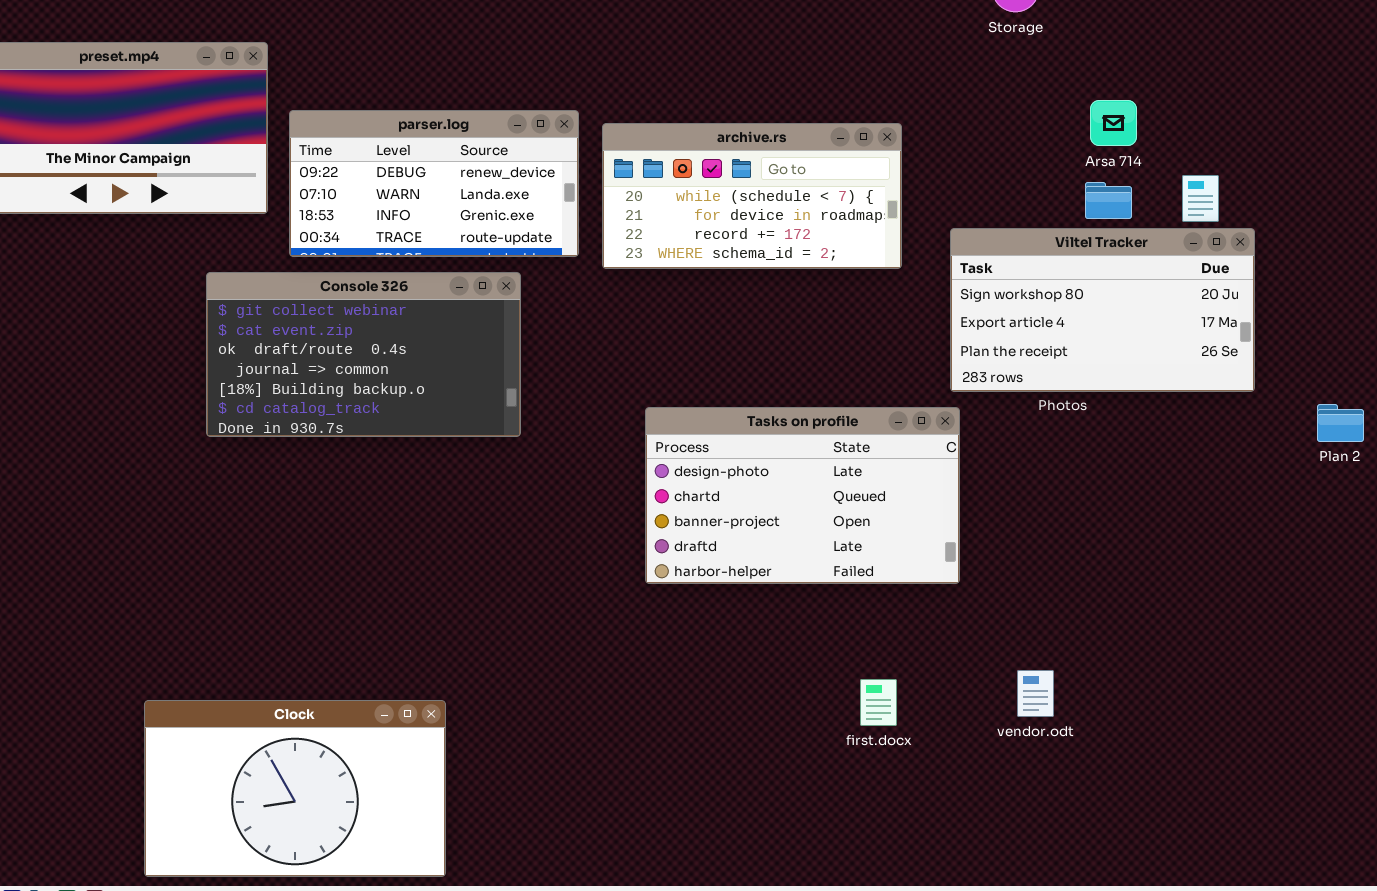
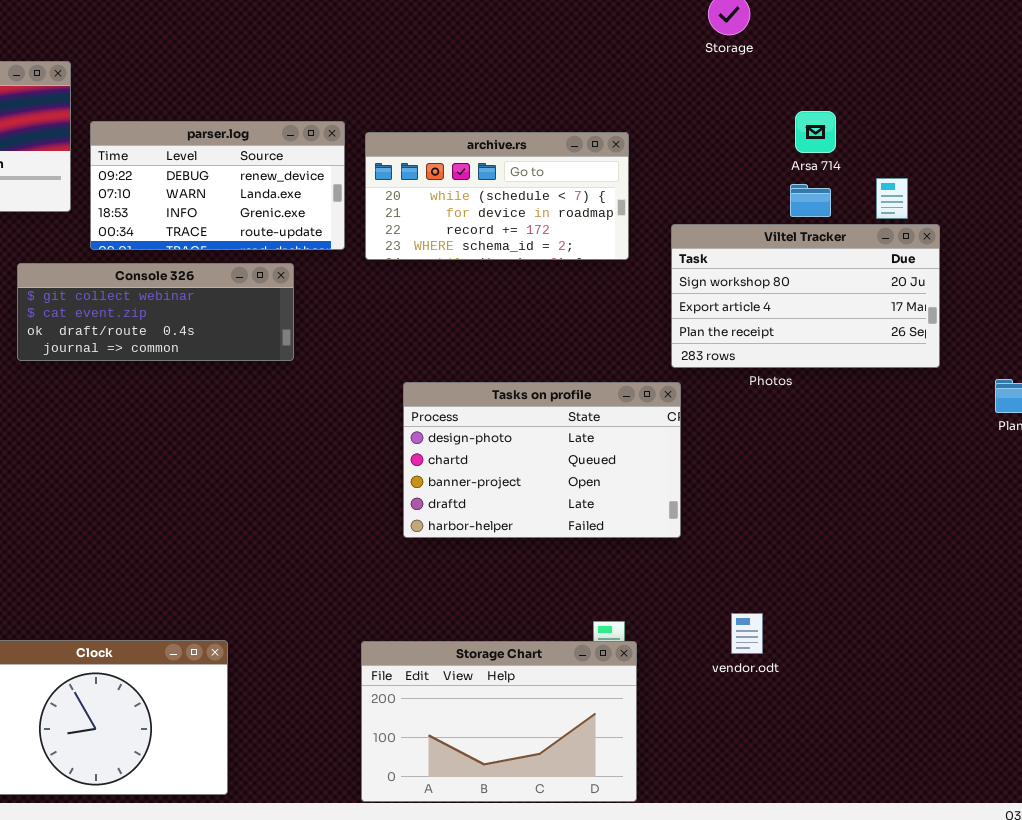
Console 326: [206,272,521,437] -> [17,263,294,361], resized
Storage Chart: none -> [361,641,637,802], opened

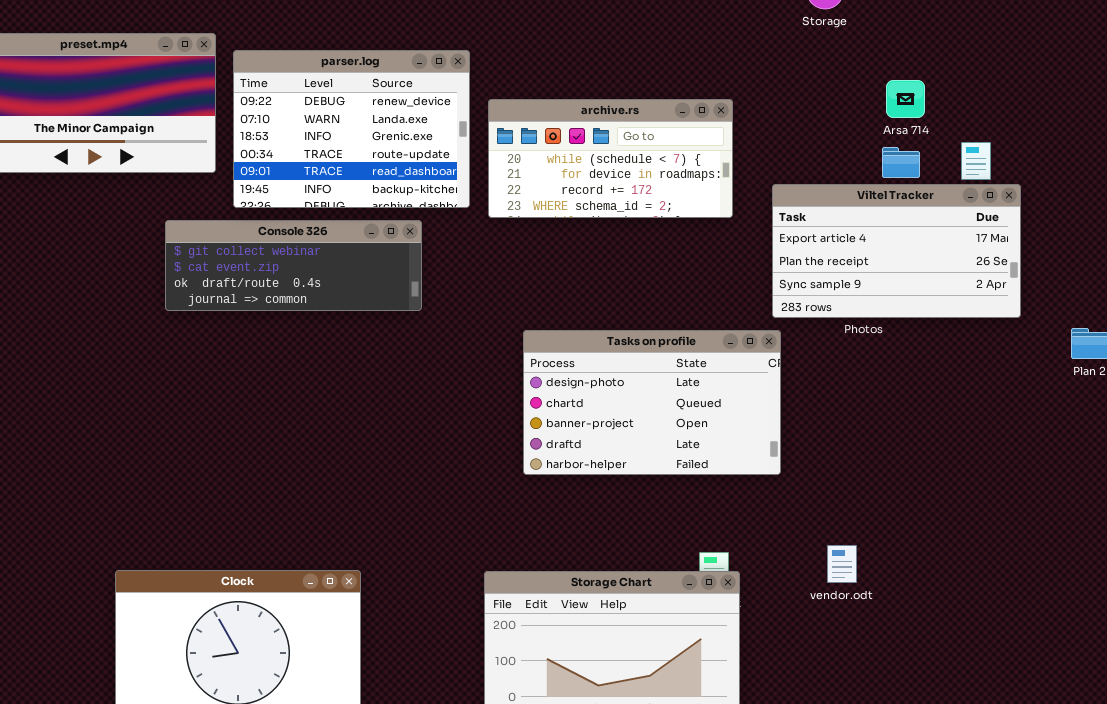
parser.log: [90,121,345,250] -> [233,50,470,208], resized
Viltel Tracker: [671,224,940,368] -> [772,184,1021,318], scrolled down 1 row

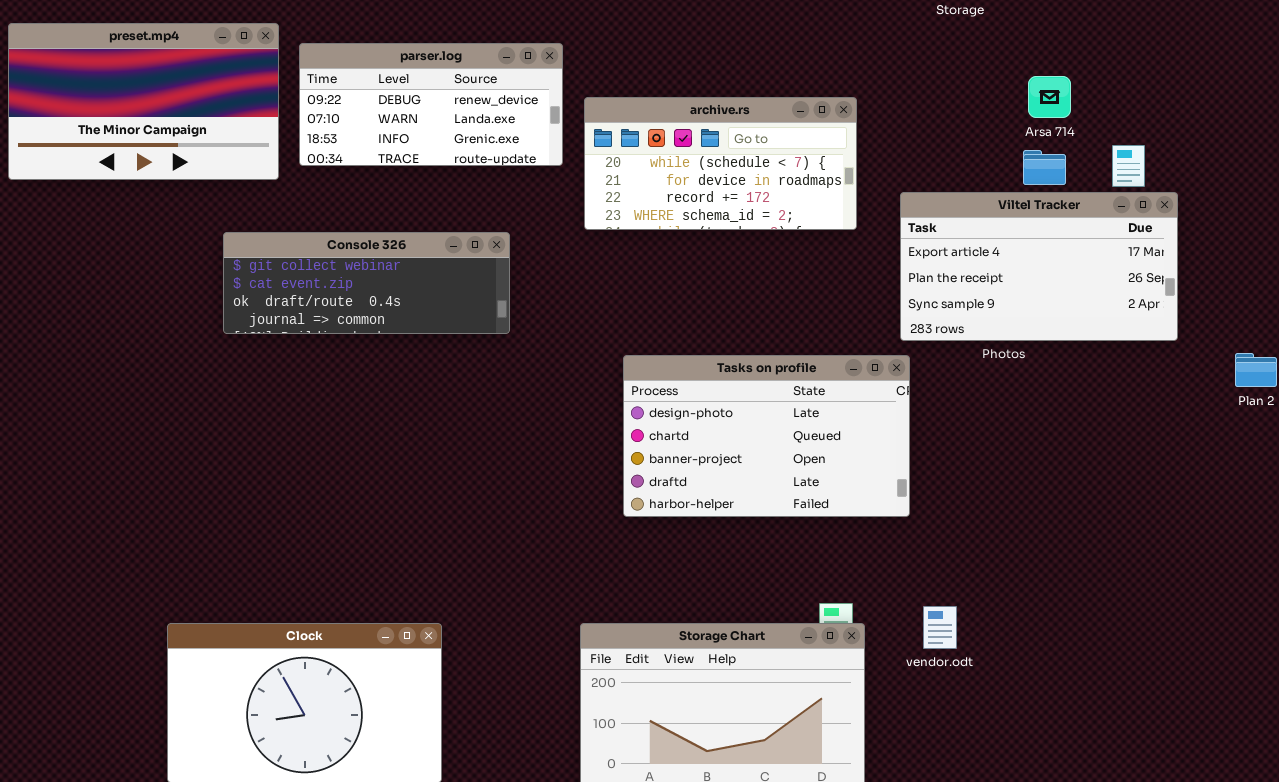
parser.log: [233,50,470,208] -> [299,43,563,166], resized
vendor.odt: [827,545,857,583] -> [923,606,957,649], moved

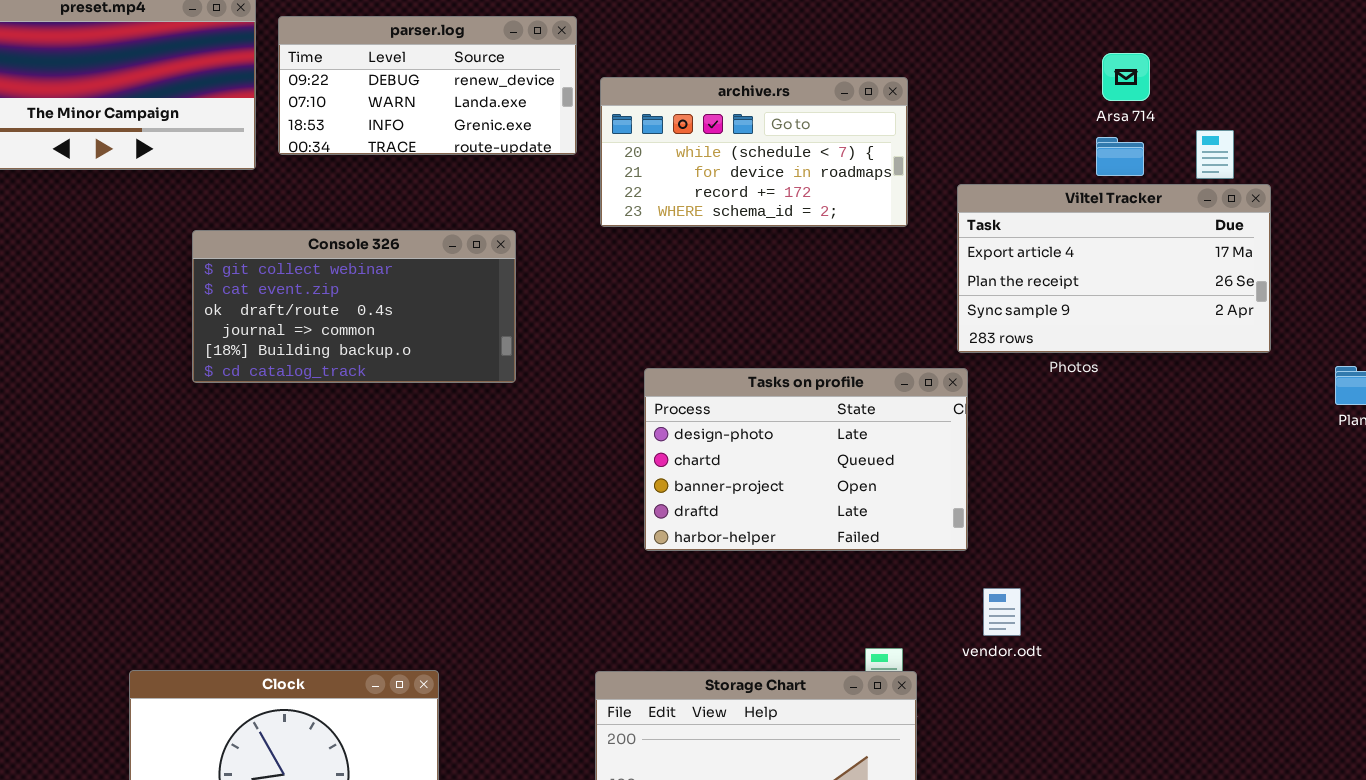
Console 326: [223,232,510,334] -> [192,230,516,383], resized
vendor.odt: [923,606,957,649] -> [983,588,1021,636], moved

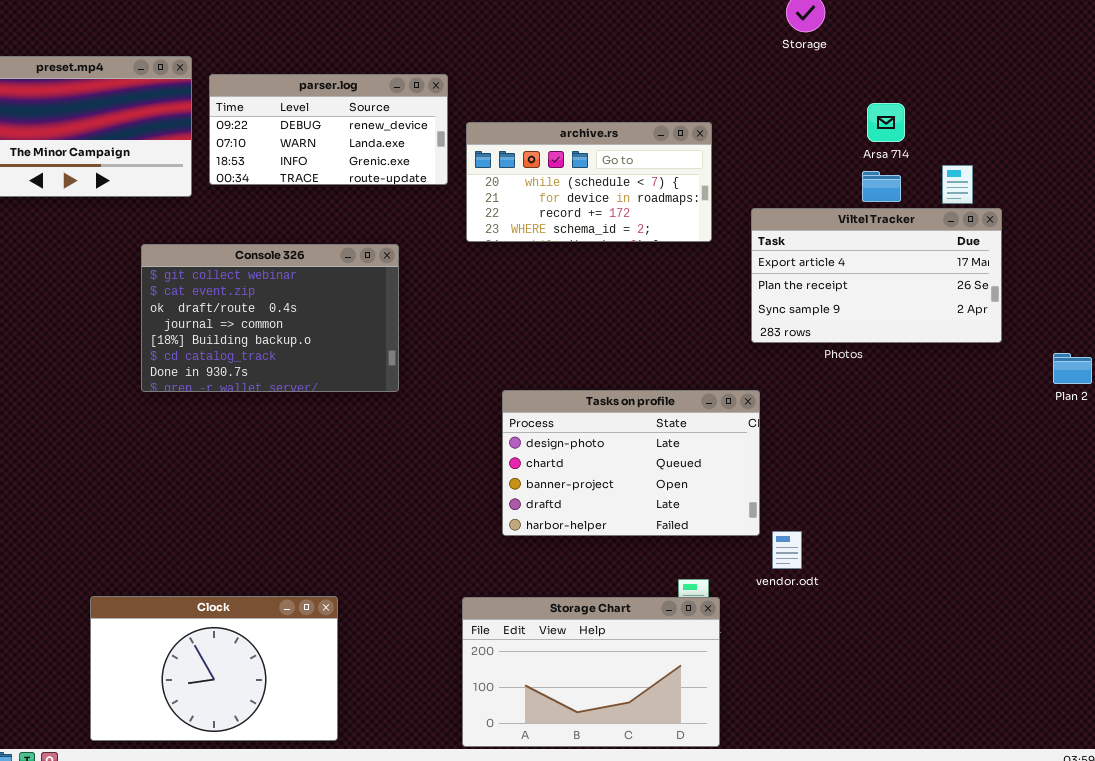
Console 326: [192,230,516,383] -> [141,244,399,392], resized
Tasks on profile: [644,368,968,551] -> [502,390,760,536], moved

